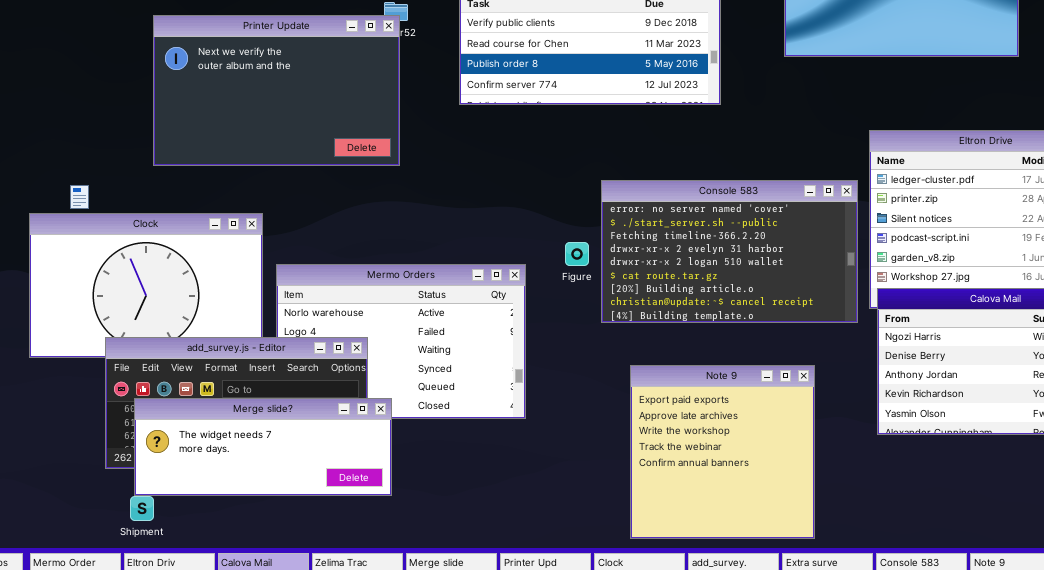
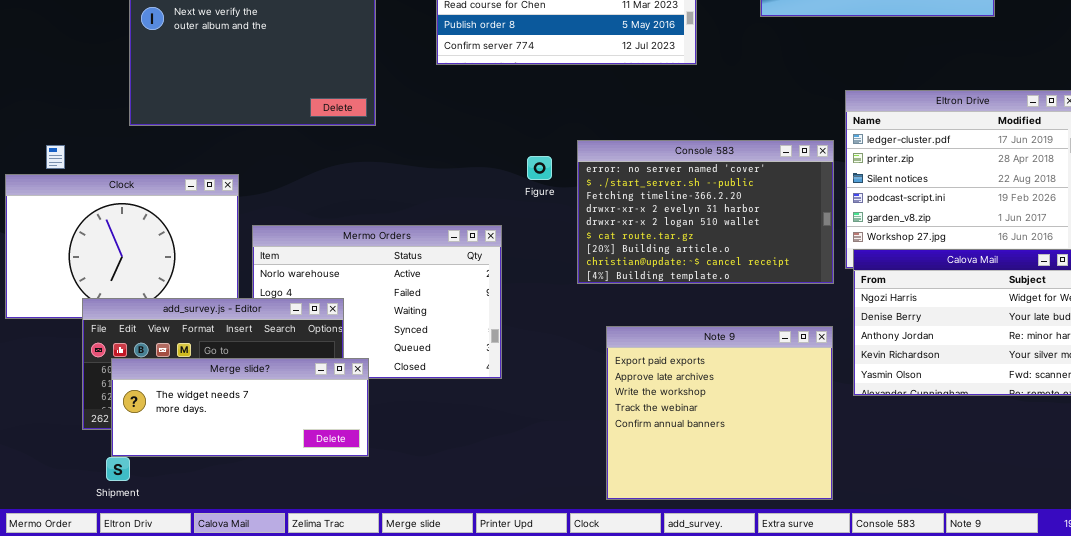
Figure: [565,242,589,266] -> [527,156,552,180], moved
Note 9: [630,365,815,539] -> [606,326,833,500], resized

